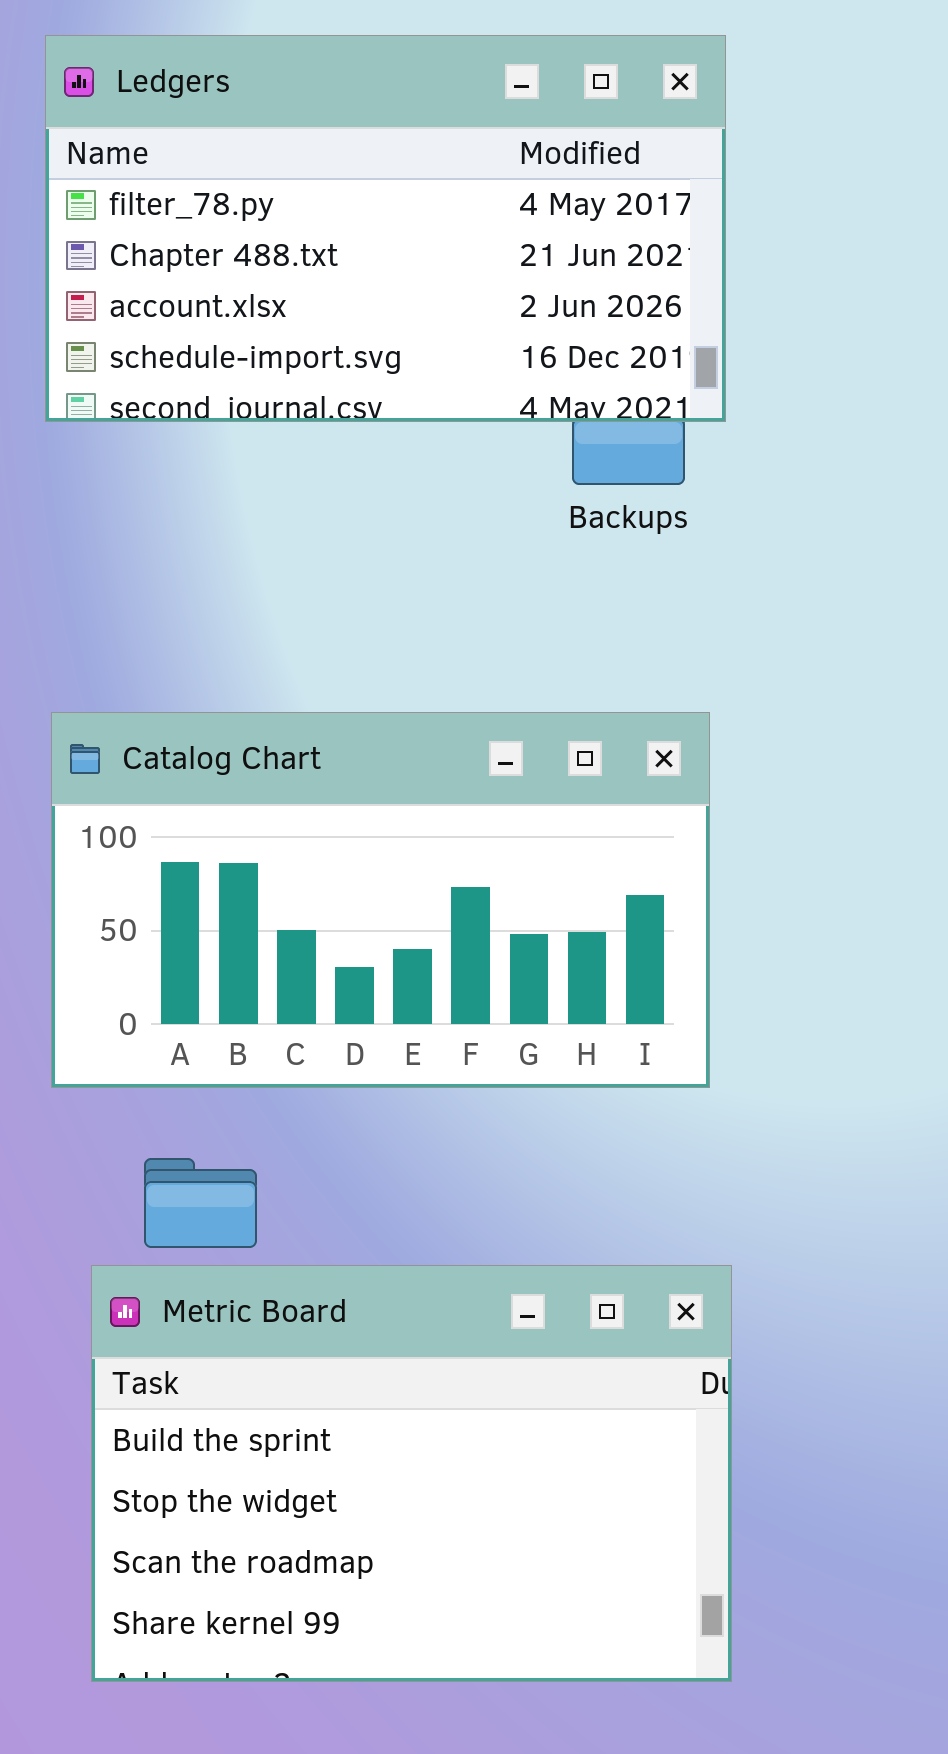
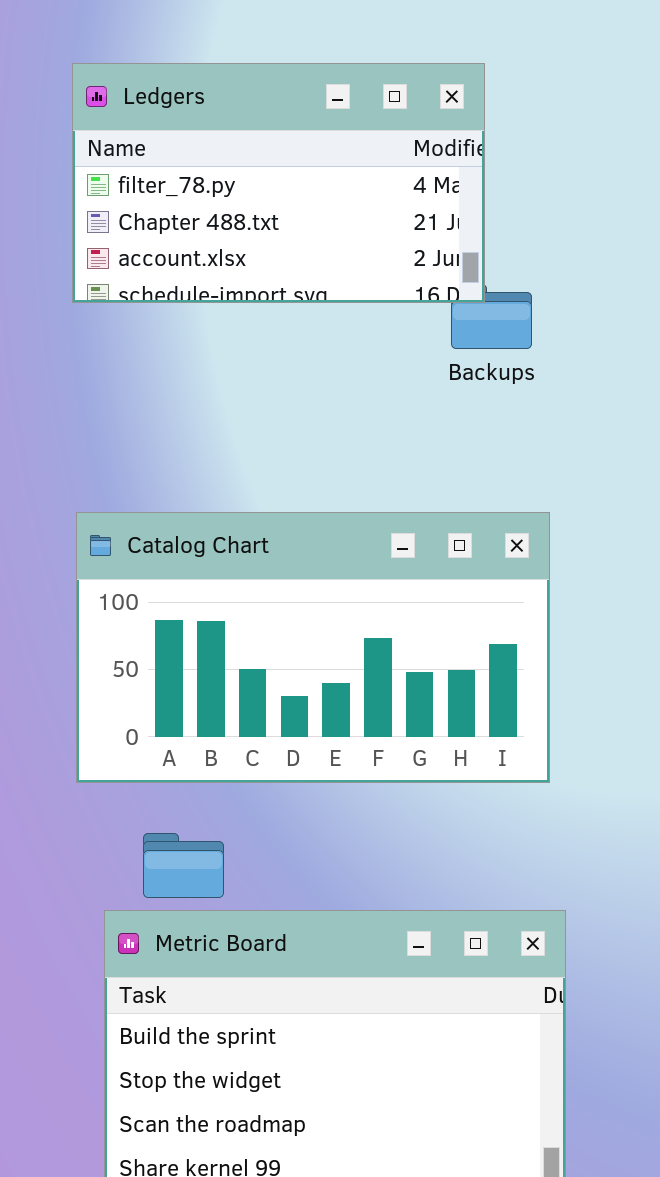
Ledgers: [45,35,726,422] -> [72,63,485,303], resized

